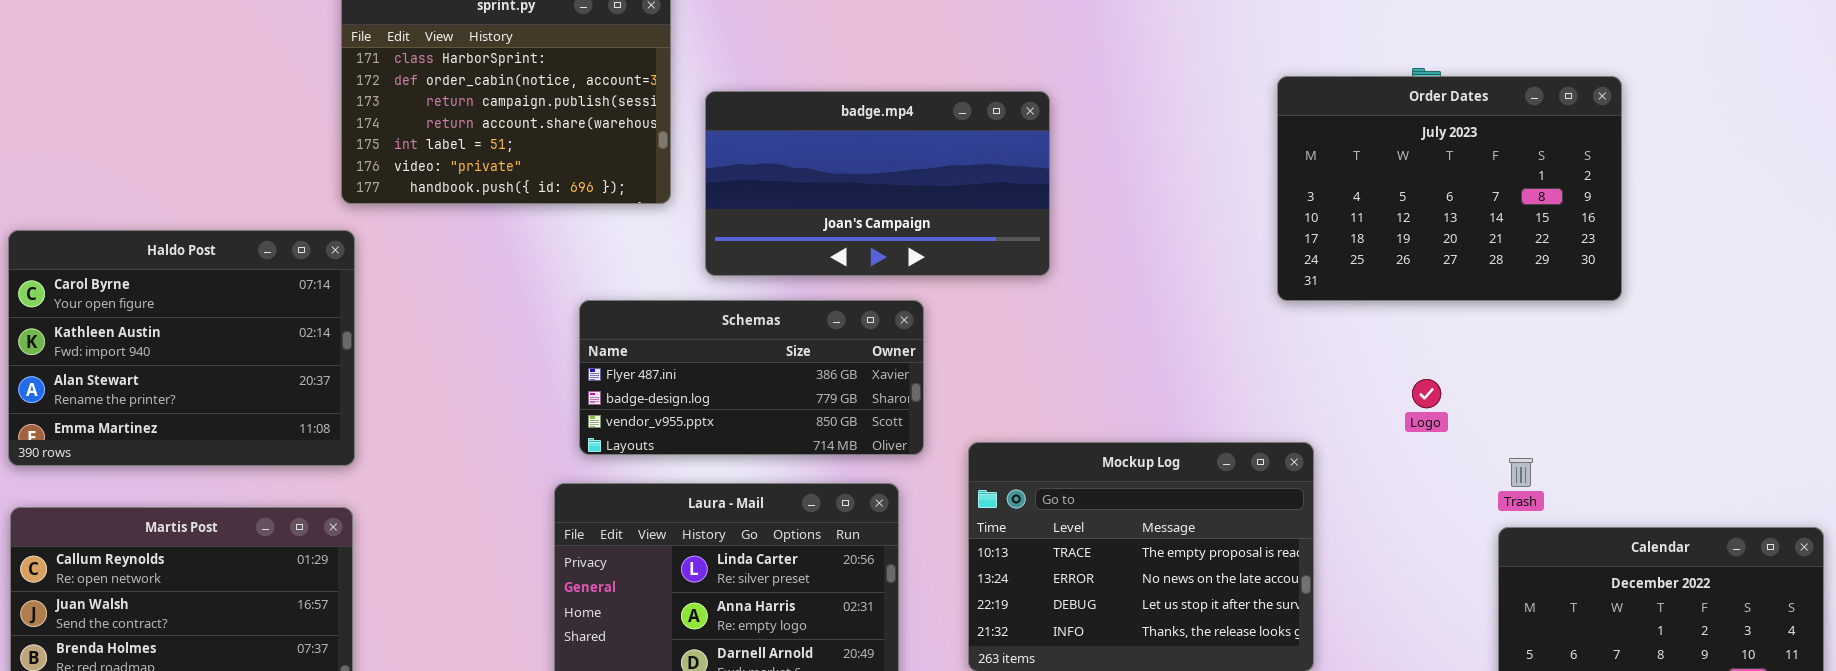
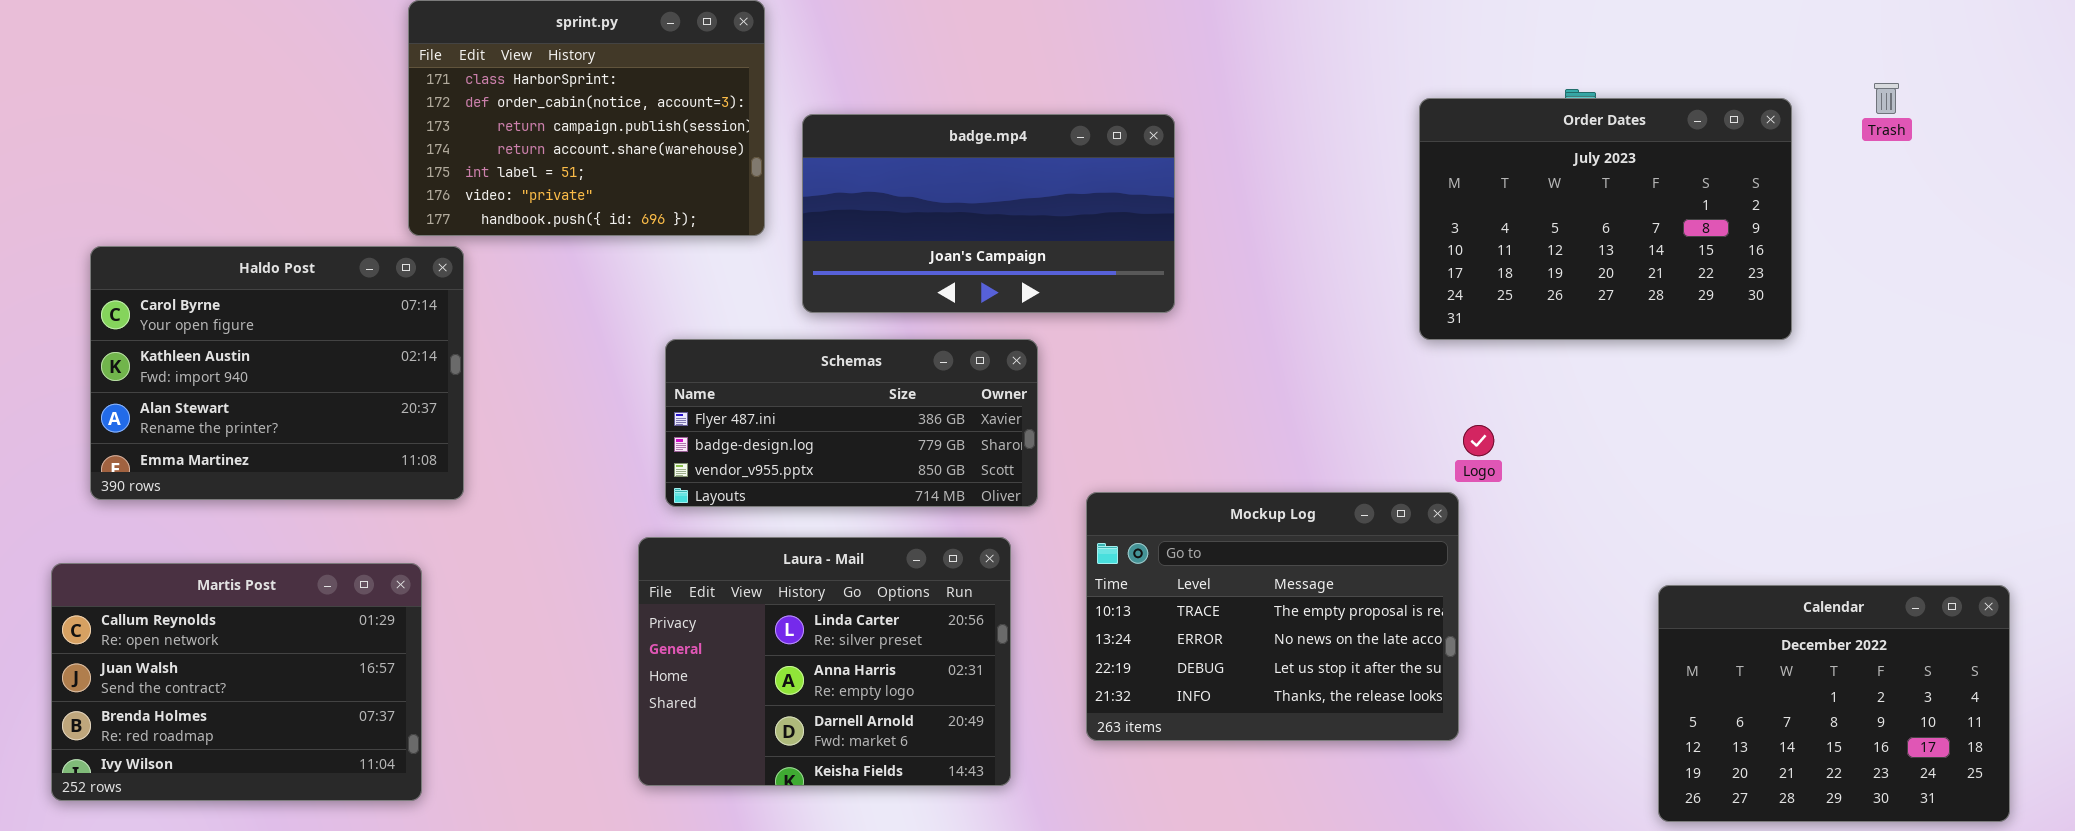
Haldo Post: [8,230,355,466] -> [90,246,464,500], moved
Logo: [1412,379,1441,408] -> [1463,425,1494,456], moved
Trash: [1509,458,1533,487] -> [1874,83,1899,114], moved

